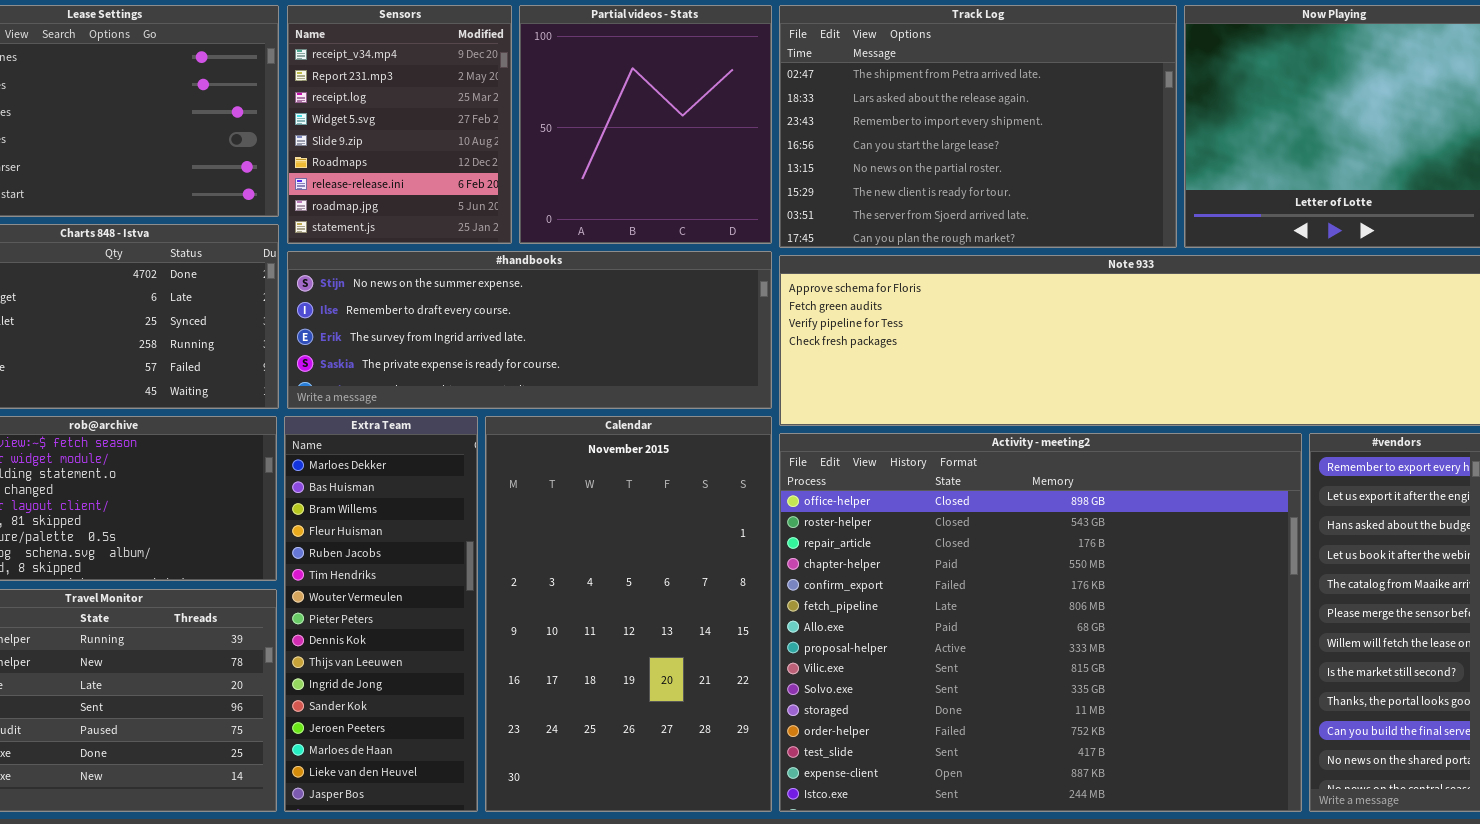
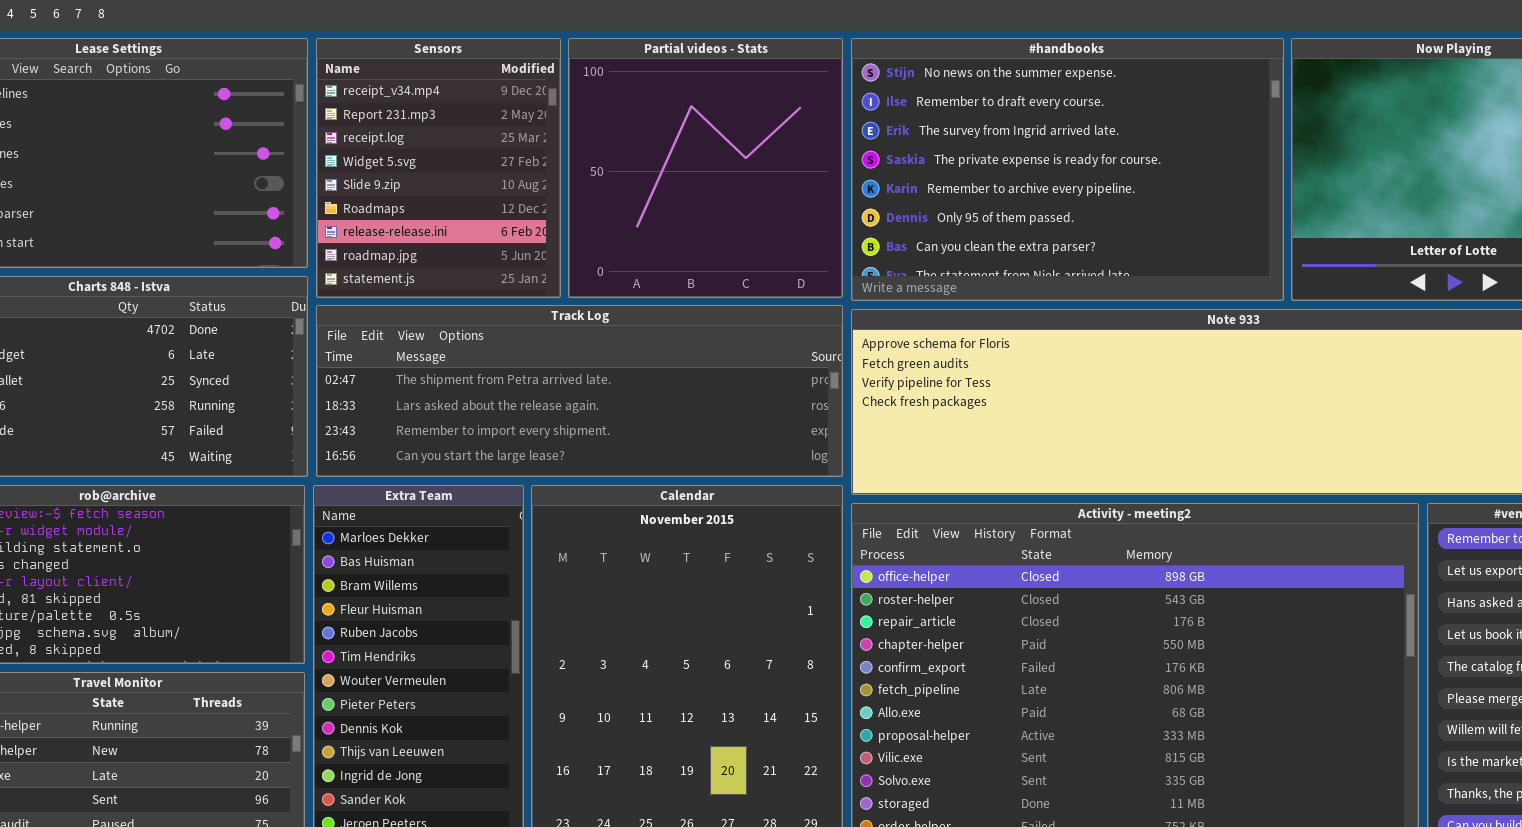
Track Log: [779,5,1177,248] -> [316,305,843,477], moved, resized
#handbooks: [287,251,772,409] -> [851,38,1284,301], moved, resized

